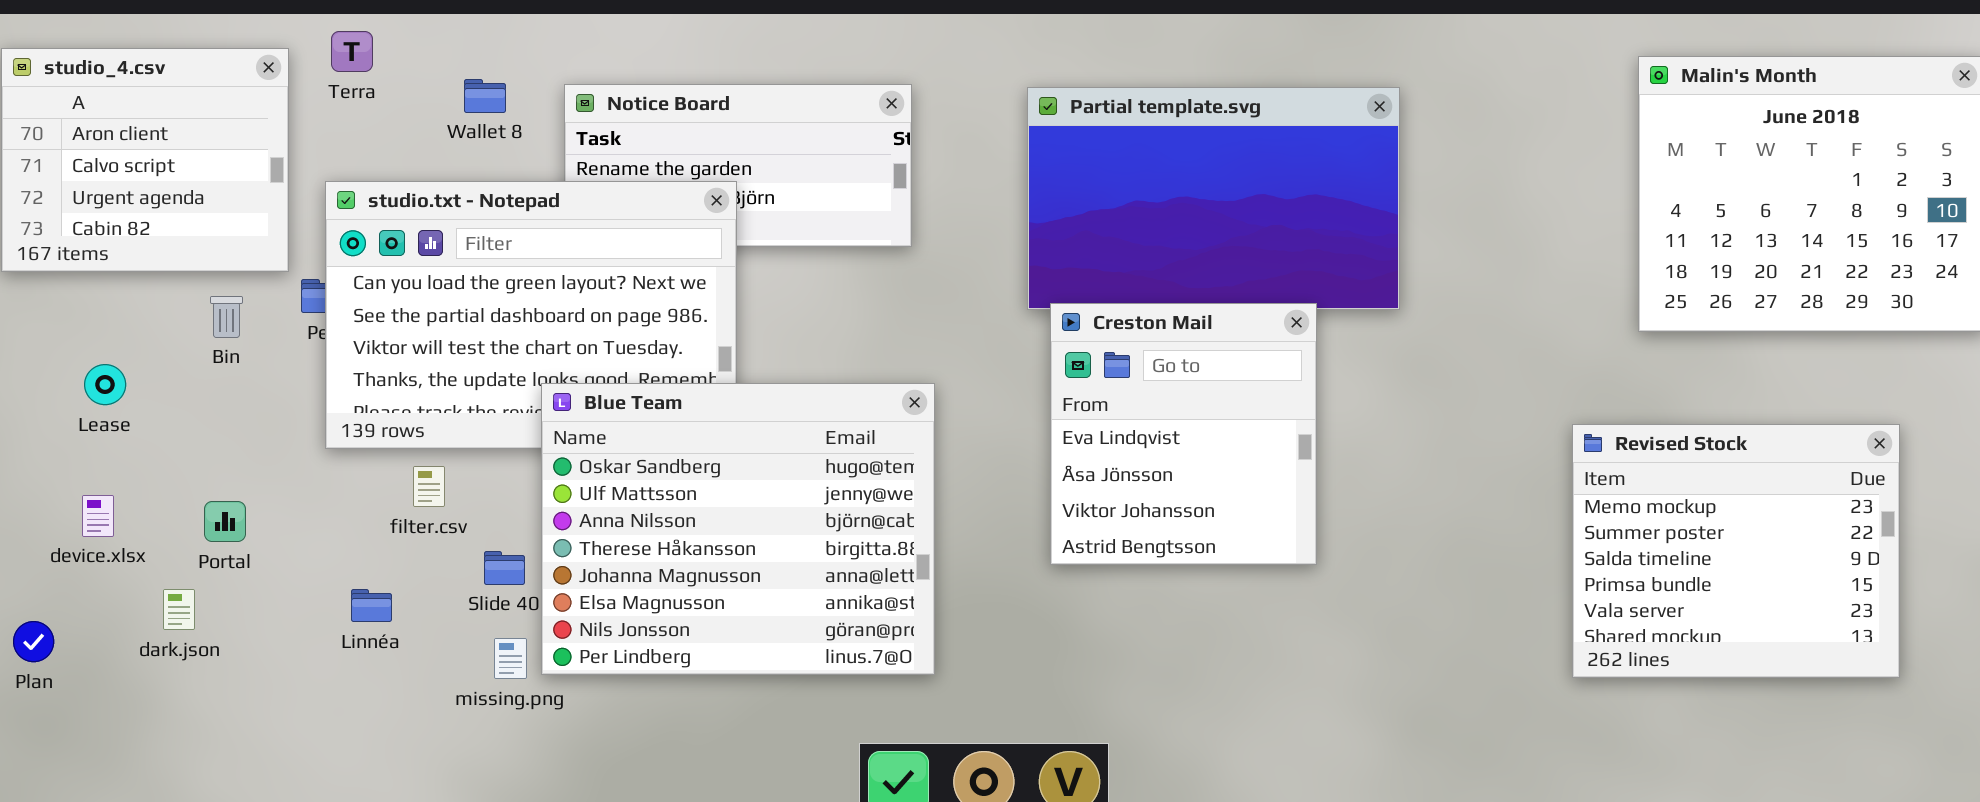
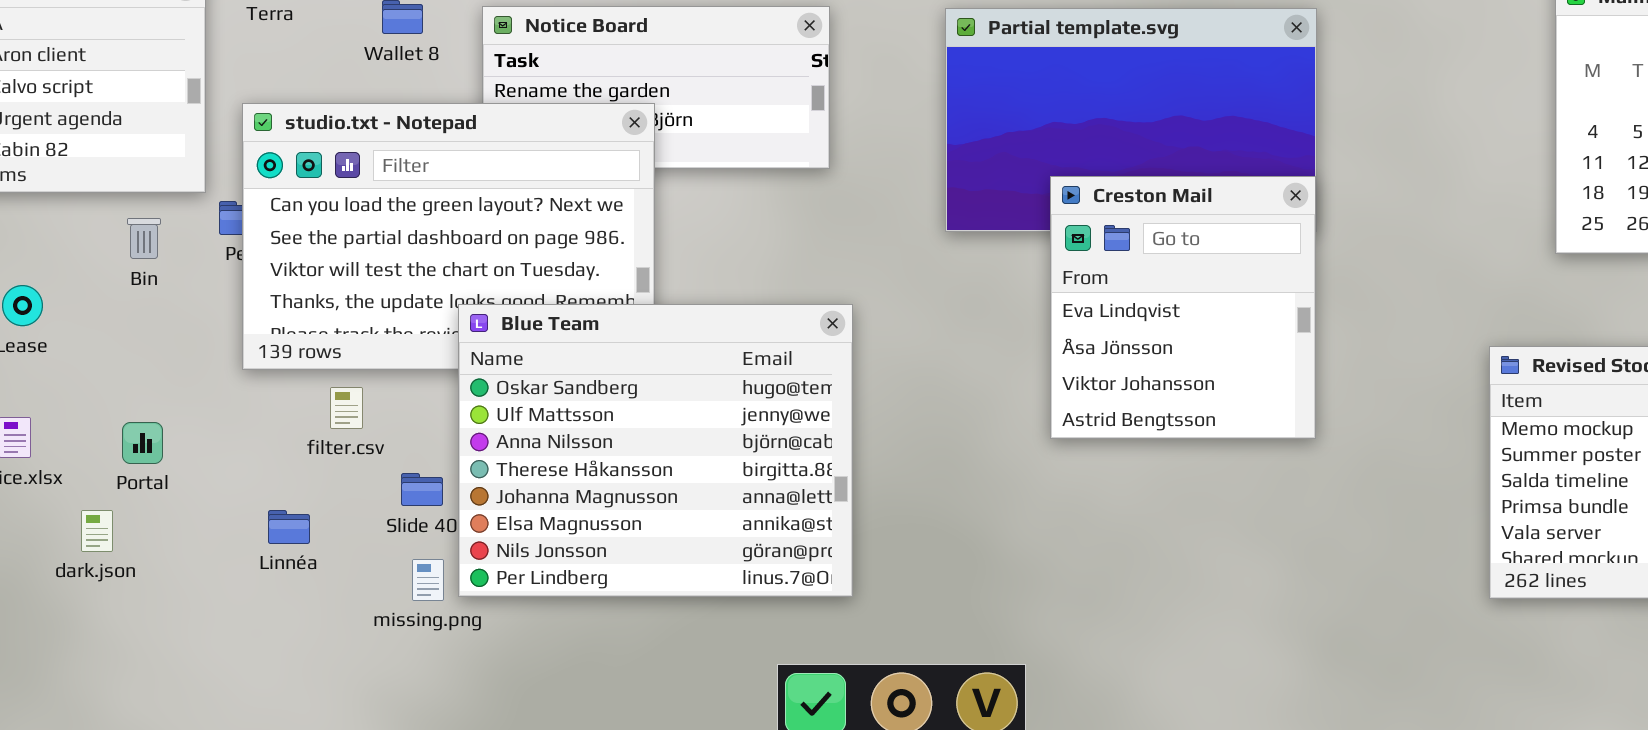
Creston Mail: [1050,303,1317,565] -> [1050,176,1316,439], moved

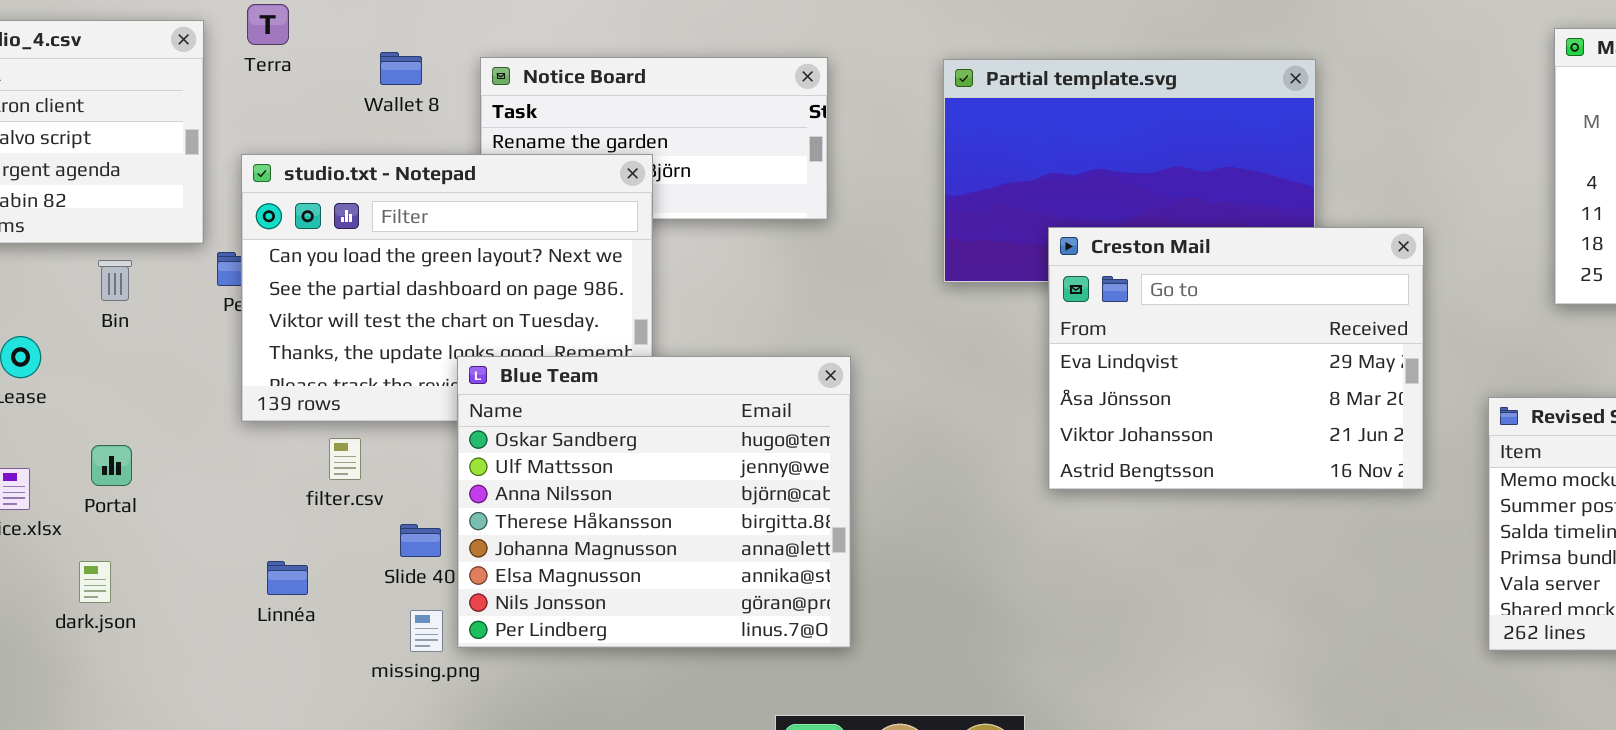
Creston Mail: [1050,176,1316,439] -> [1048,227,1424,490], resized
Bin: [127,218,161,259] -> [98,260,132,301], moved
Portal: [122,422,163,464] -> [91,445,132,486], moved

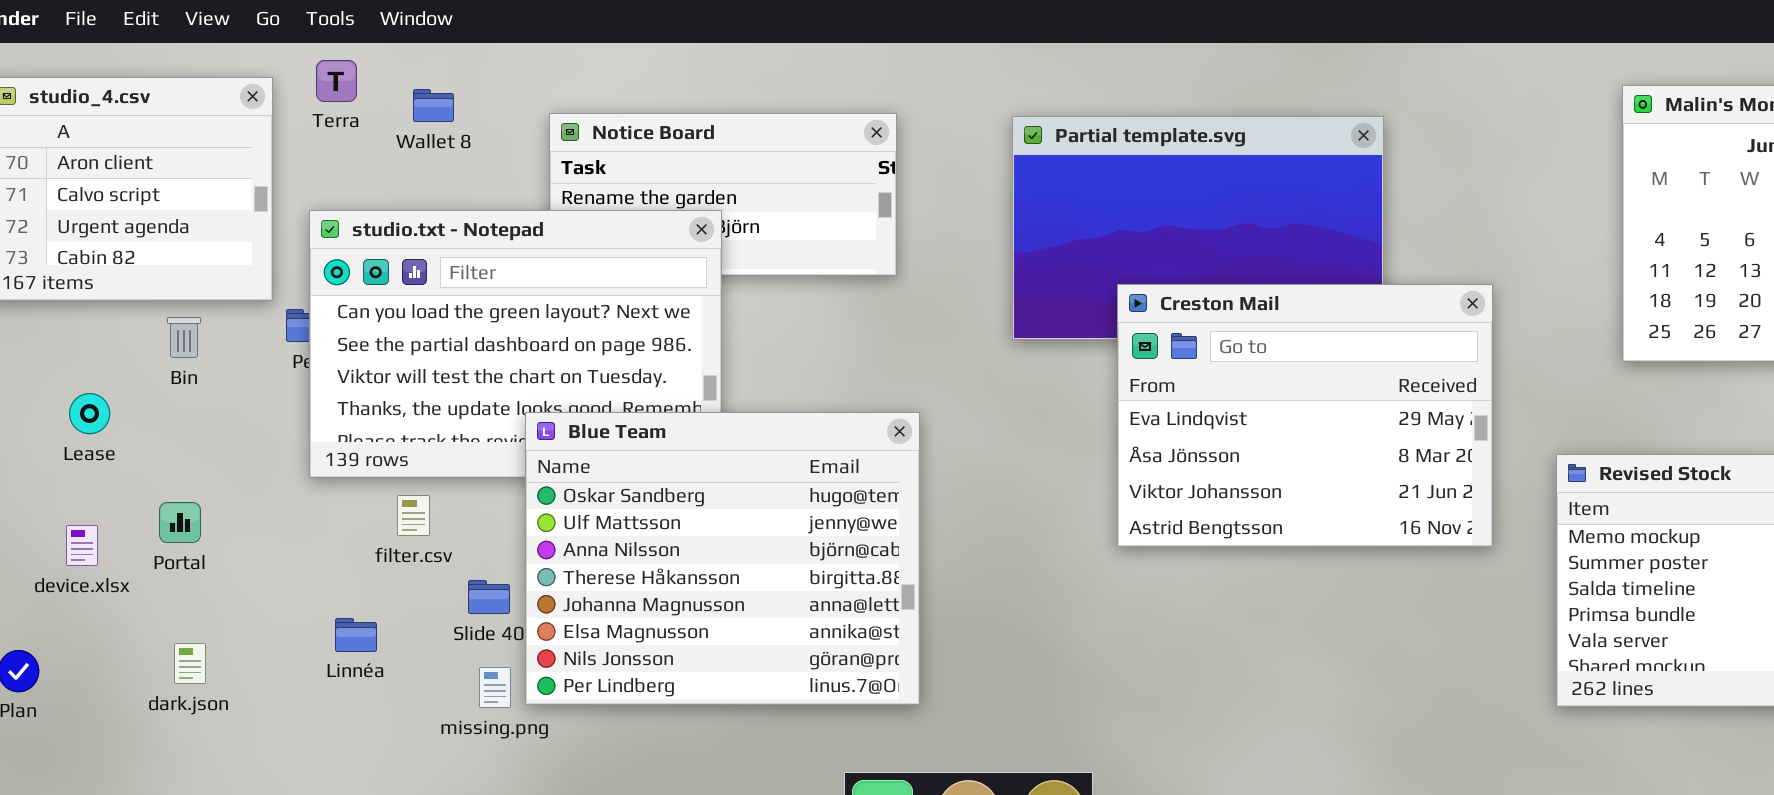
Wallet 8: [380,52,422,85] -> [413,89,454,122], moved
dark.json: [79,561,111,603] -> [174,643,206,684], moved

